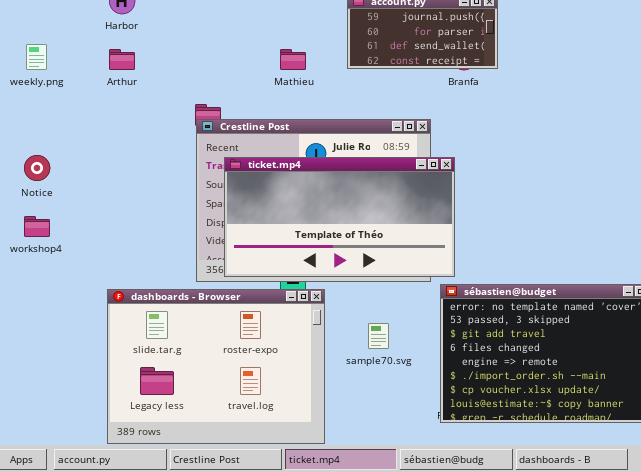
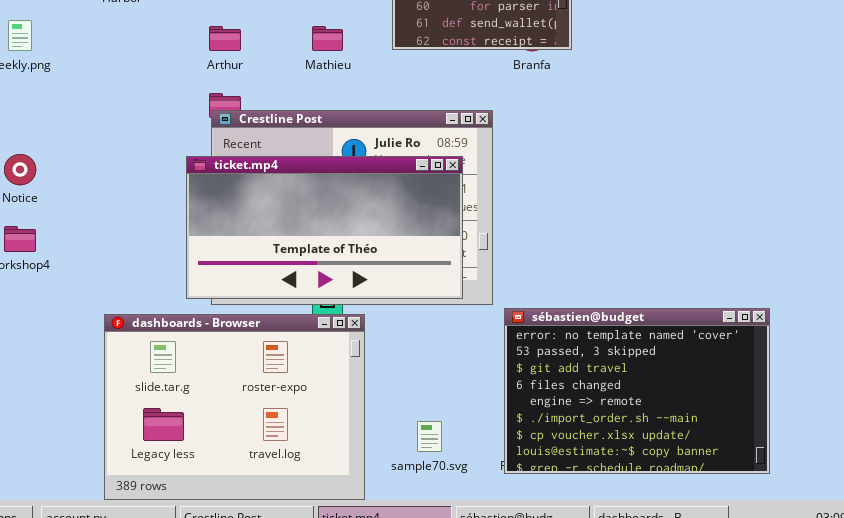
Arthur: [109,49,135,70] -> [209,26,241,51], moved
ticket.mp4: [224,157,455,277] -> [186,156,463,299], moved
sample70.svg: [368,323,389,349] -> [417,421,442,452], moved

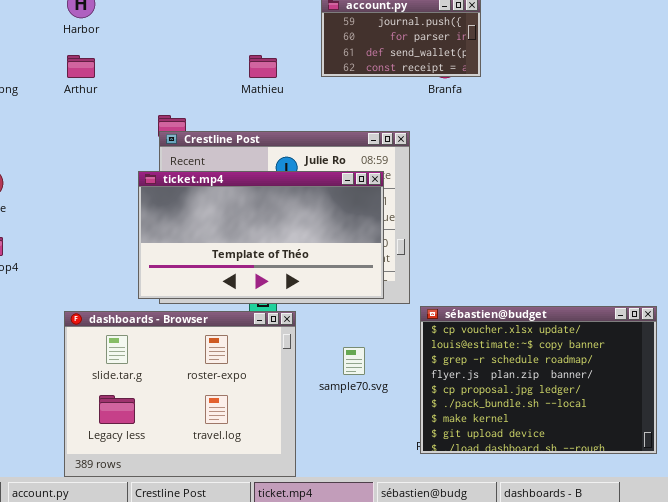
Arthur: [209,26,241,51] -> [67,55,95,78], moved
sébastien@budget: [504,308,770,474] -> [420,306,657,454], scrolled down 6 rows
sample70.svg: [417,421,442,452] -> [343,347,365,375], moved

